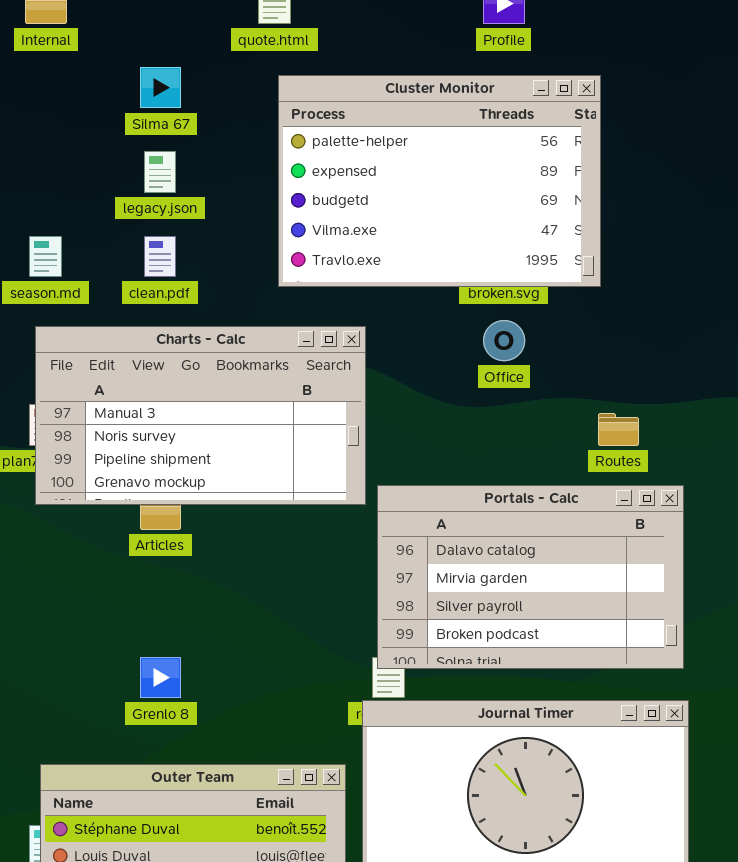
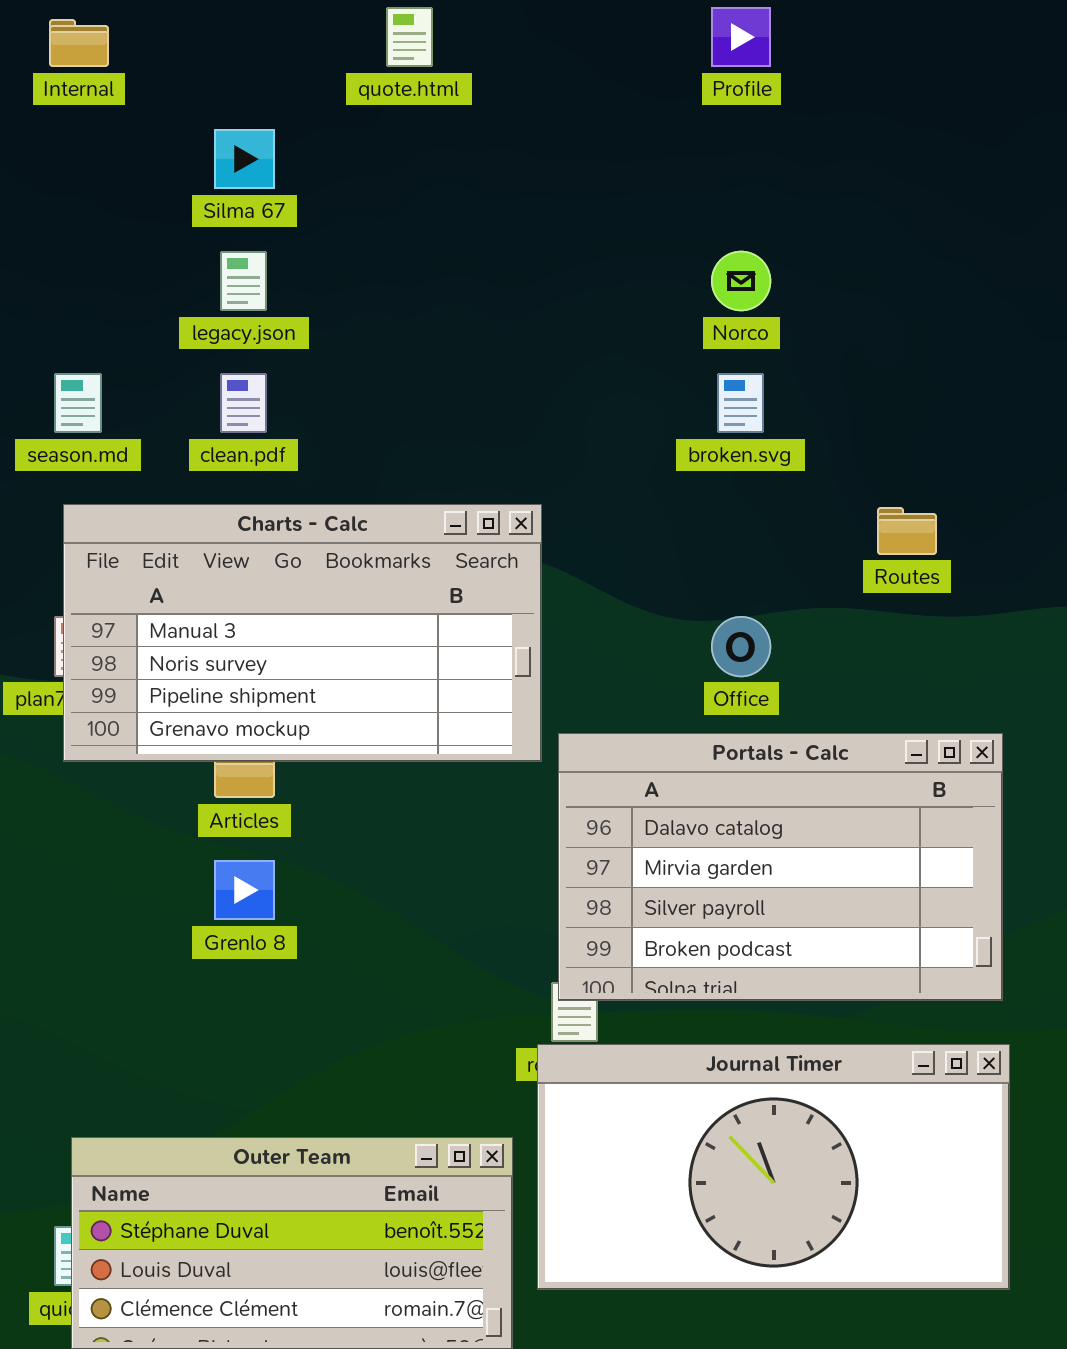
Cluster Monitor: [278,75,601,287] -> none, closed
Office: [483,320,525,361] -> [711,616,771,677], moved
Routes: [598,413,639,446] -> [877,507,937,555], moved
Grenlo 8: [140,657,181,698] -> [214,860,275,920], moved

